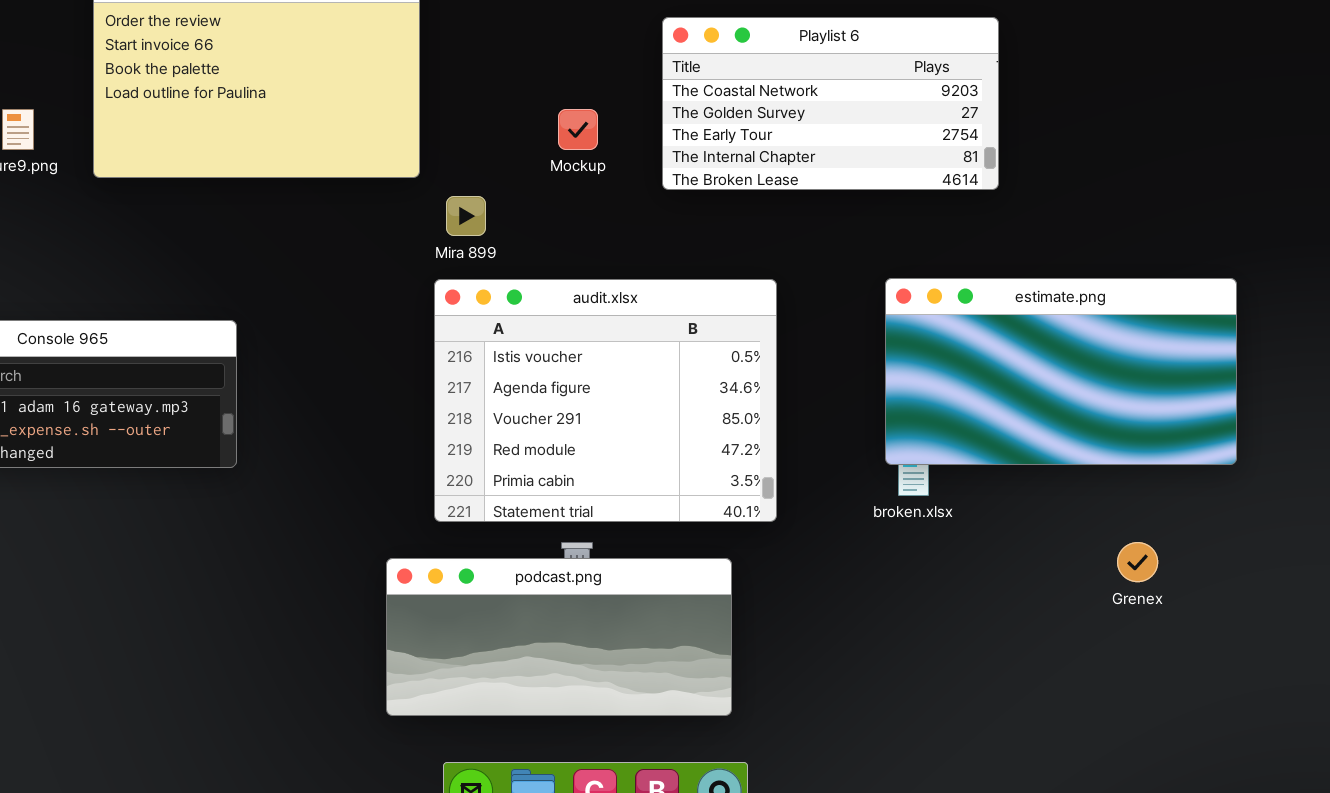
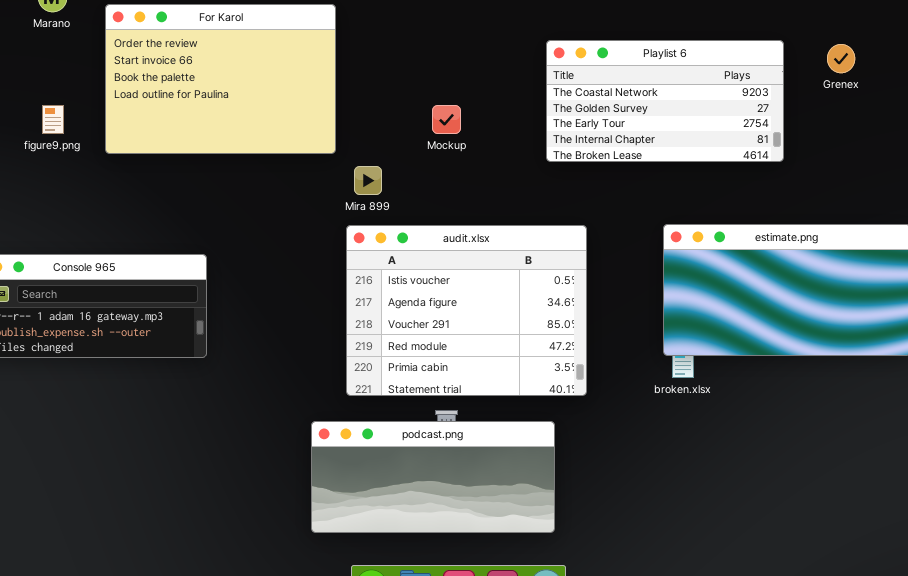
Playlist 6: [662,17,999,190] -> [546,40,784,162], moved
Grenex: [1117,542,1158,582] -> [827,44,855,73], moved

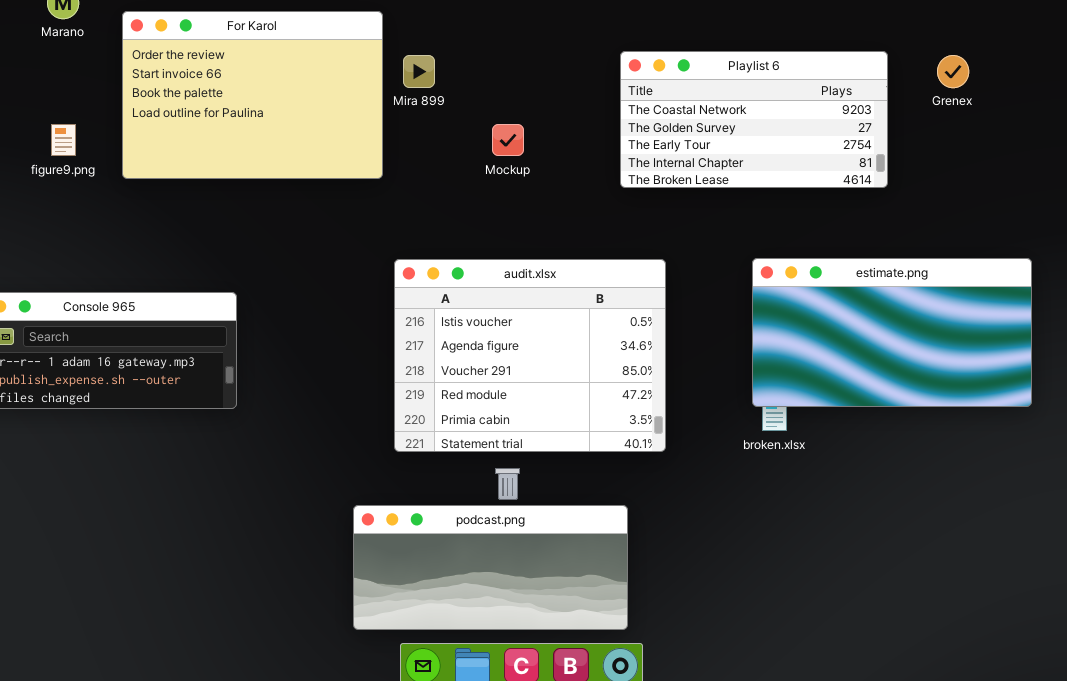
Mira 899: [354,166,382,195] -> [403,55,435,88], moved
podcast.png: [311,421,555,533] -> [353,505,628,630], moved

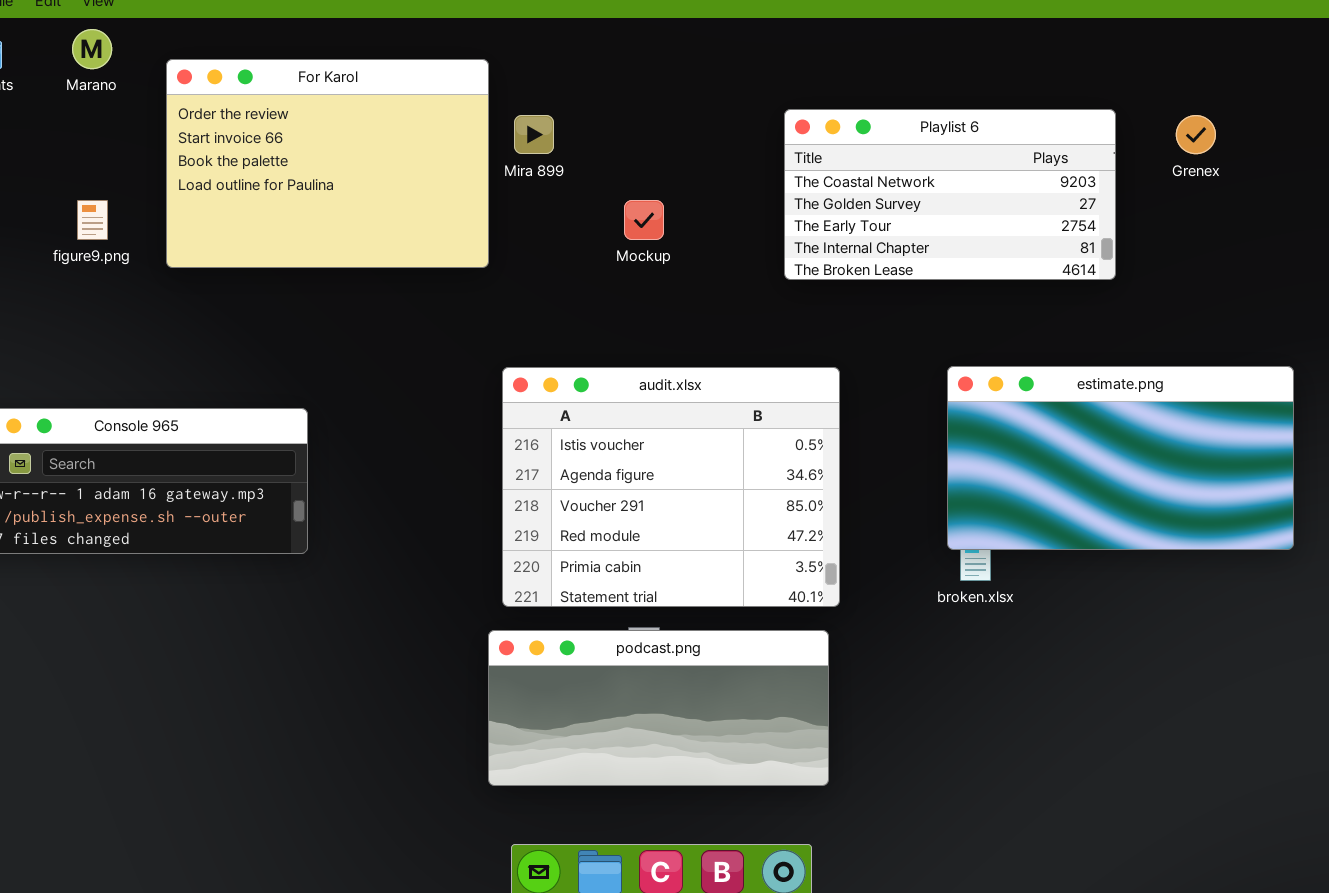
podcast.png: [353,505,628,630] -> [488,630,829,786], moved

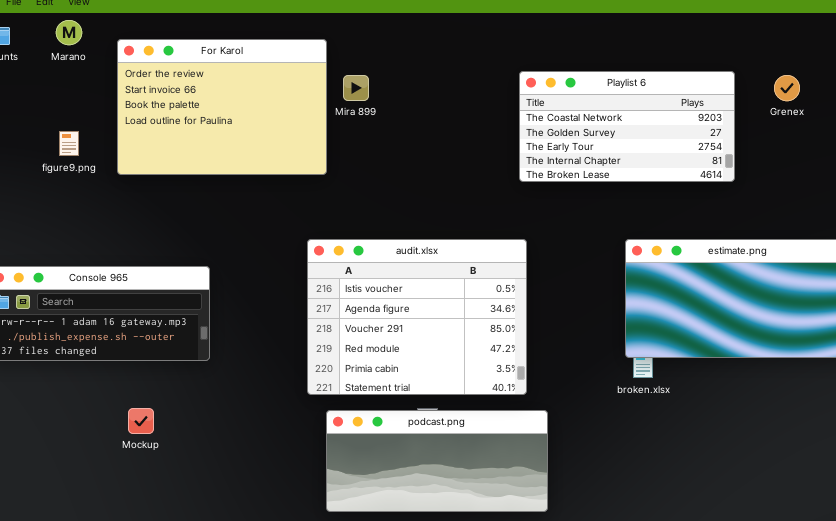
Mockup: [624,200,664,240] -> [128,408,154,434], moved
audit.xlsx: [502,367,840,607] -> [307,239,527,395], moved

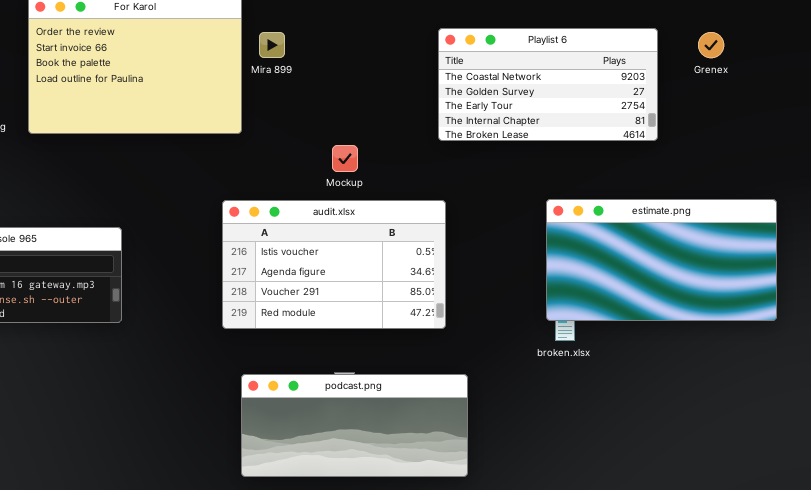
audit.xlsx: [307,239,527,395] -> [222,200,446,329], resized
Mockup: [128,408,154,434] -> [332,145,358,172], moved

